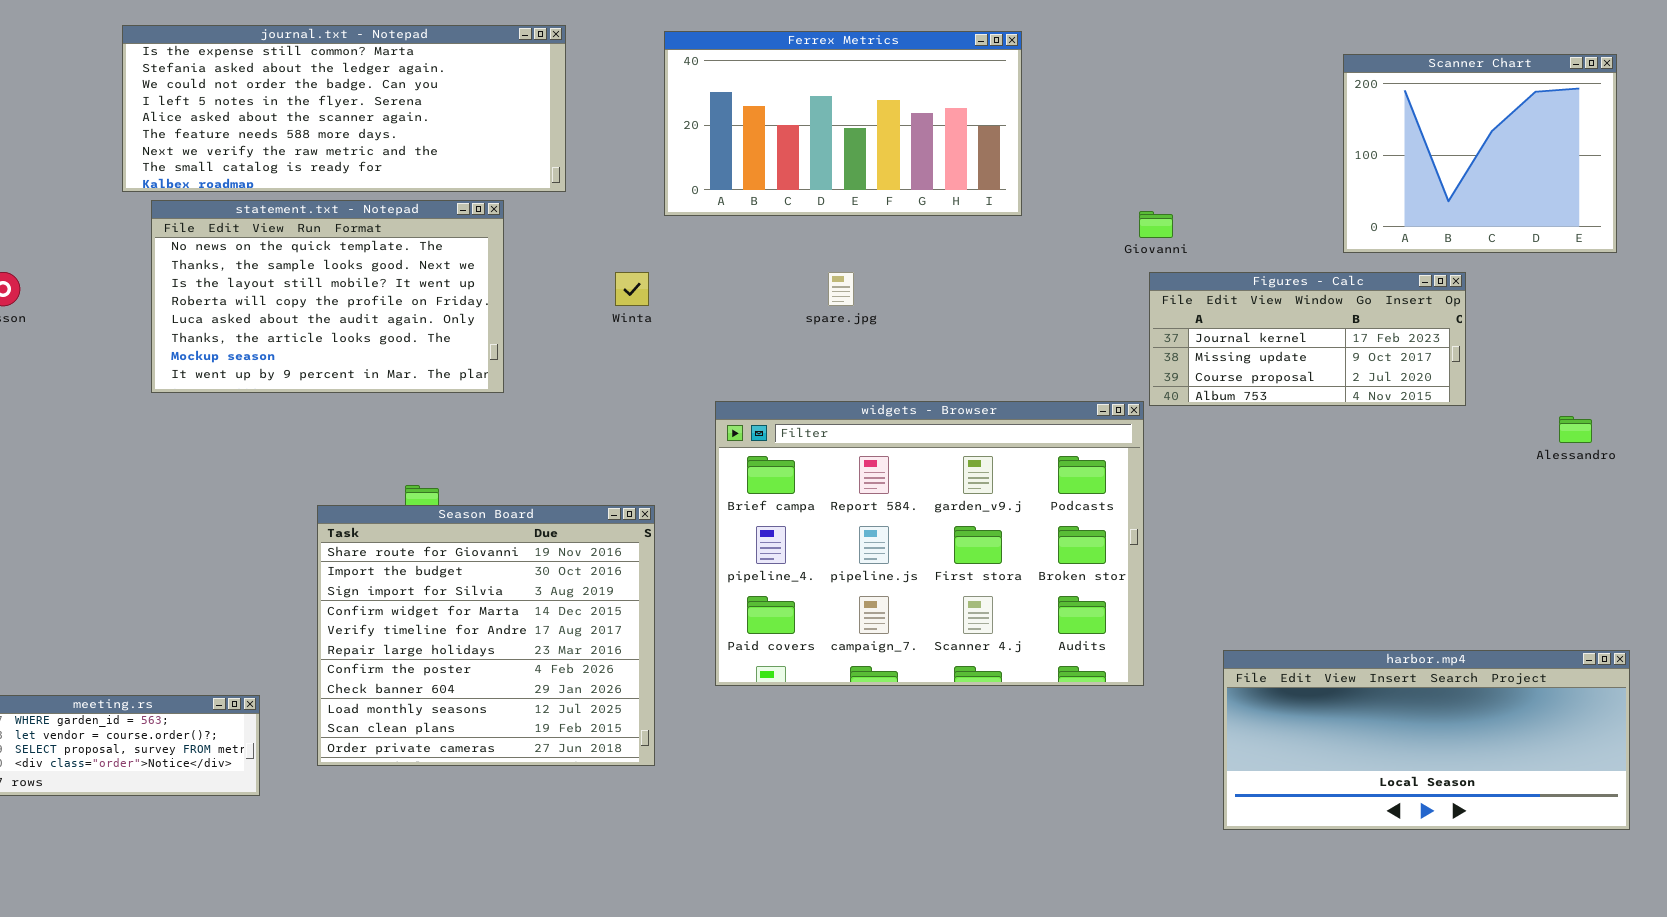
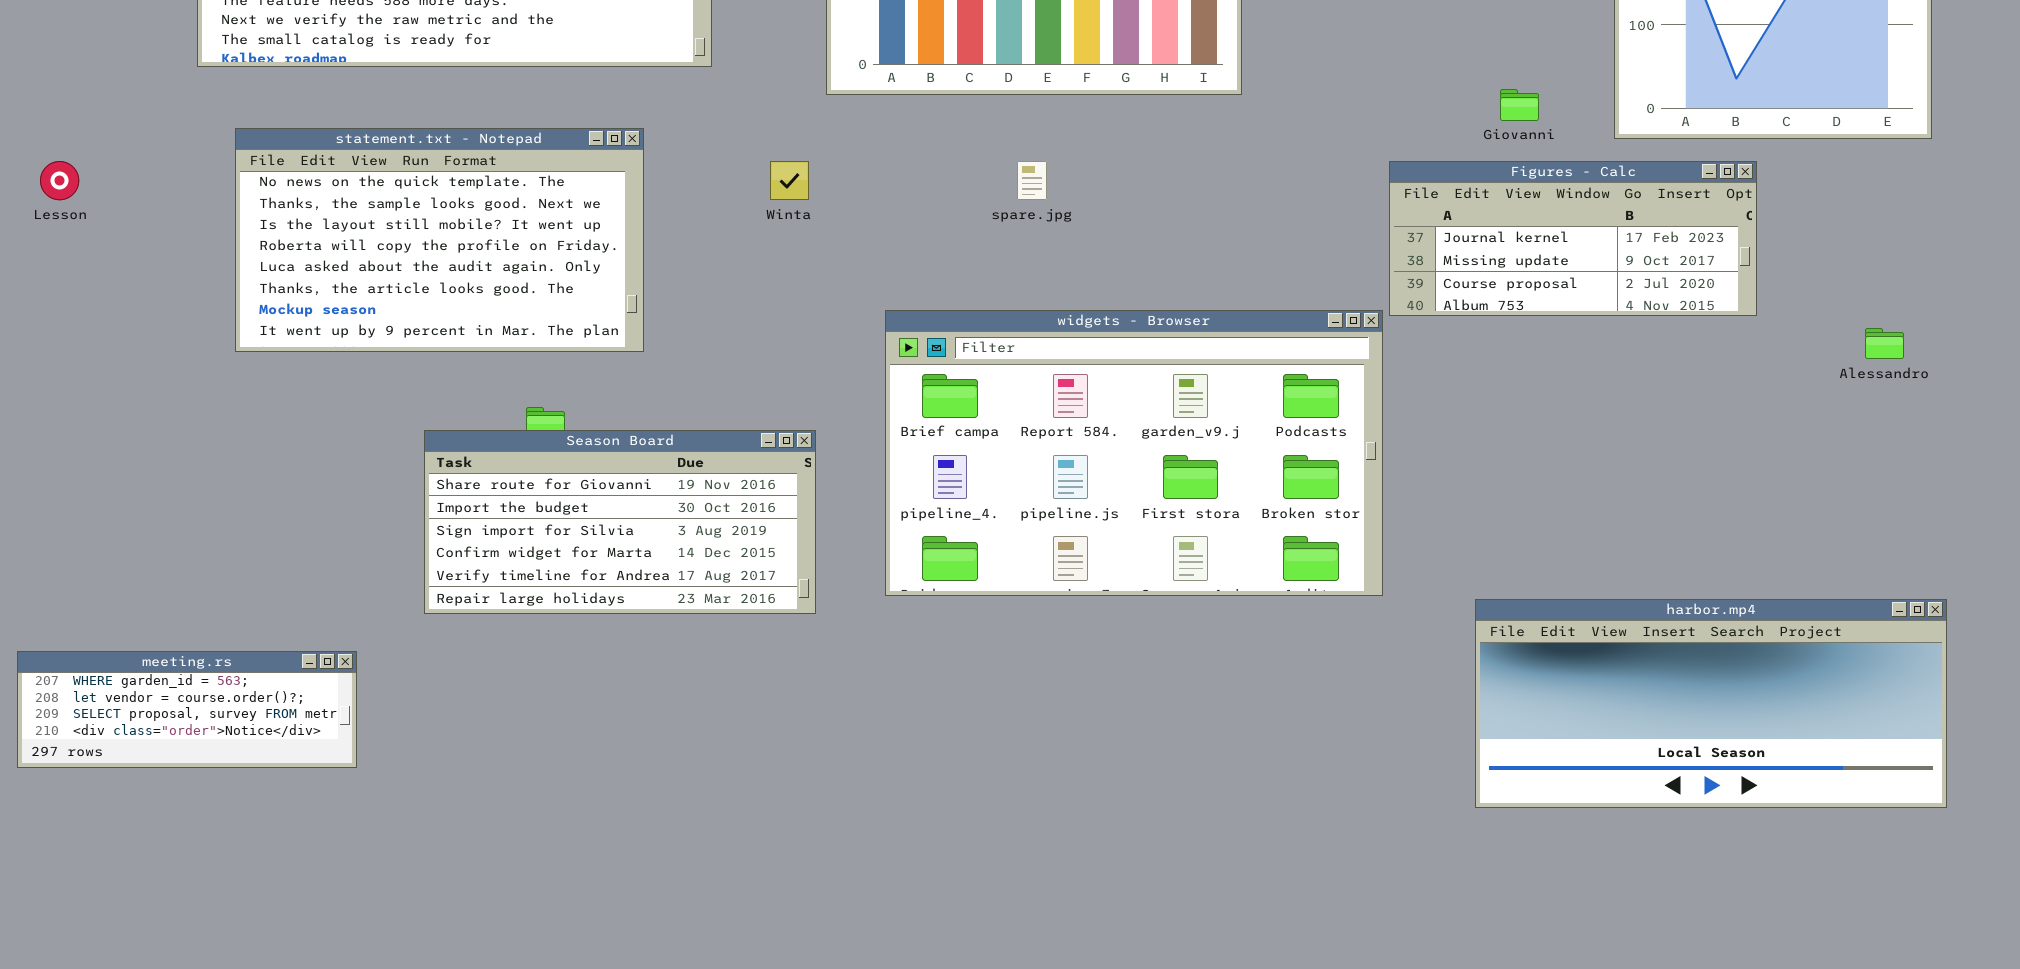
statement.txt - Notepad: [151,200,504,393] -> [235,128,644,352], moved
Giovanni: [1139,211,1173,238] -> [1500,89,1539,121], moved
widgets - Browser: [715,401,1144,686] -> [885,310,1383,596], resized
Season Board: [317,505,655,766] -> [424,430,816,614], resized

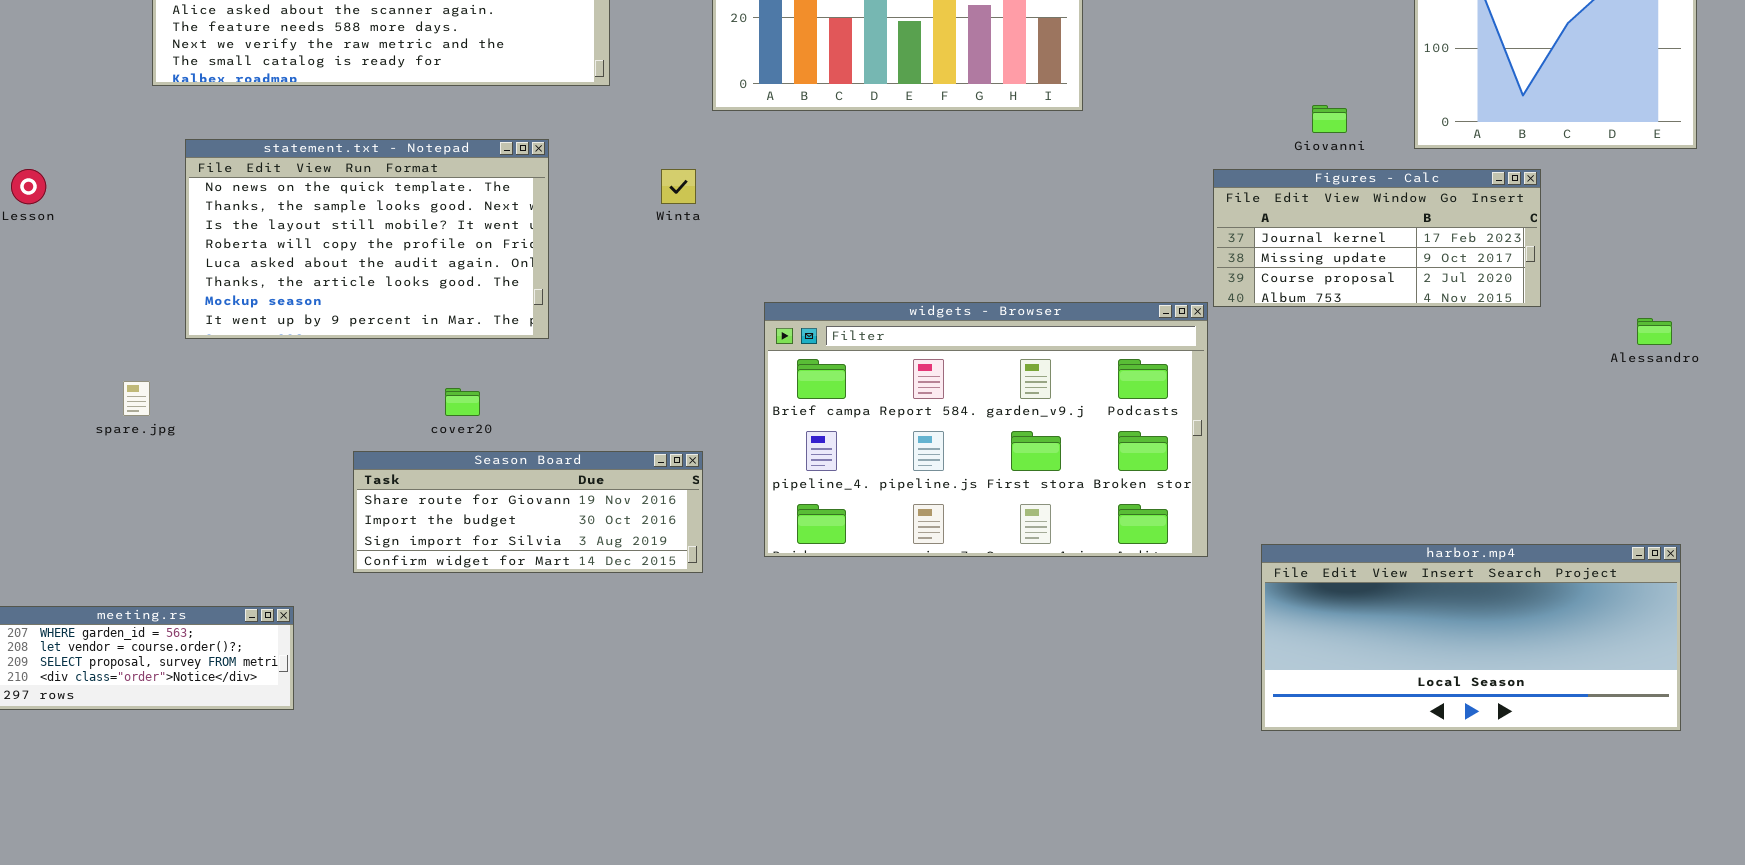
spare.jpg: [1017,161,1047,200] -> [123,381,150,416], moved
Season Board: [424,430,816,614] -> [353,451,703,573], resized
harbor.mp4: [1475,599,1947,808] -> [1261,544,1681,731], moved

